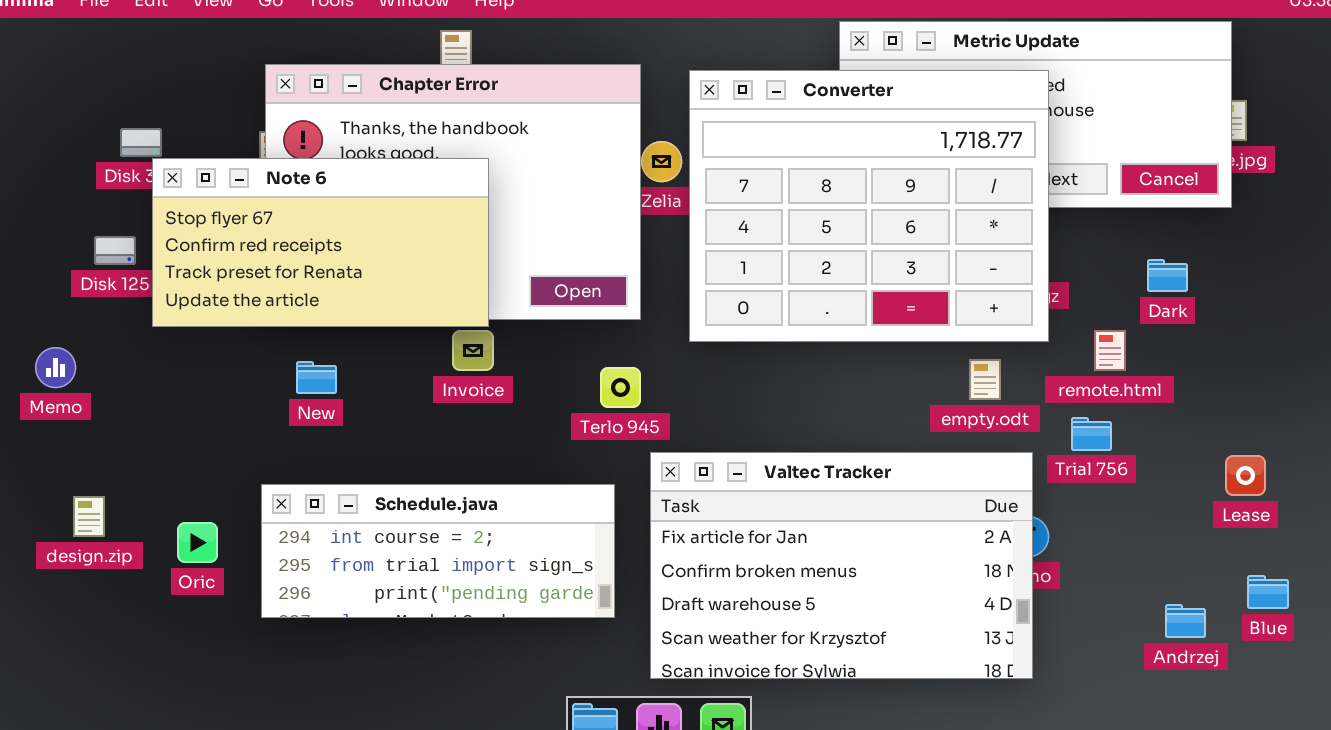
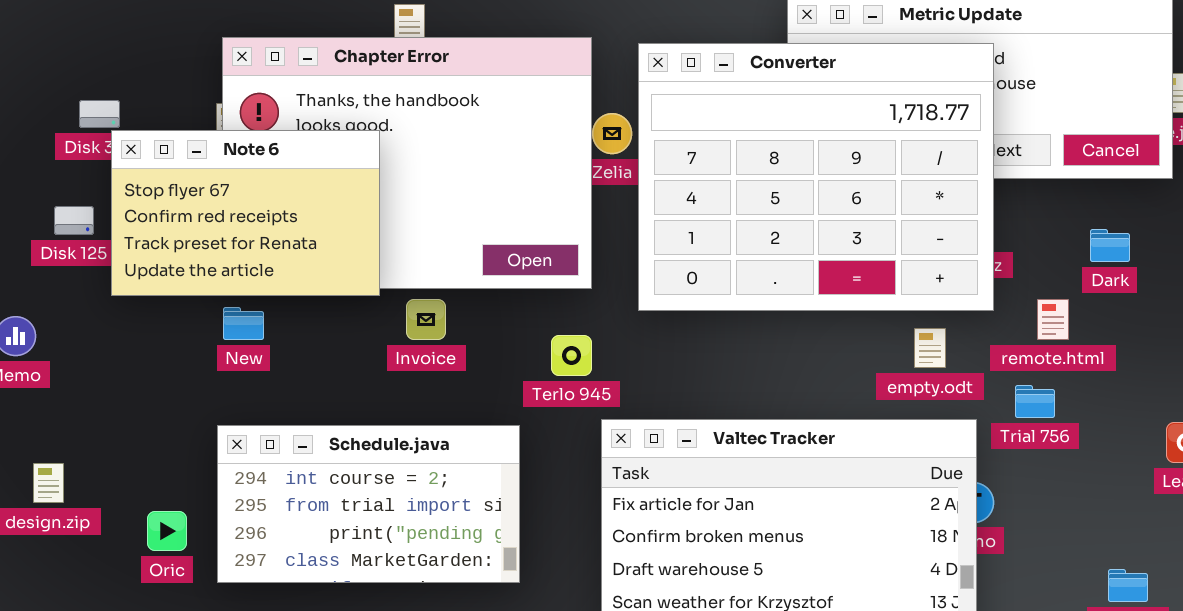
Note 6: [152,158,489,327] -> [111,130,380,296], resized
New: [296,361,337,394] -> [223,307,264,340], moved
Schedule.java: [261,484,615,618] -> [217,425,520,583], resized
Oric: [177,522,218,563] -> [147,511,187,551], moved

